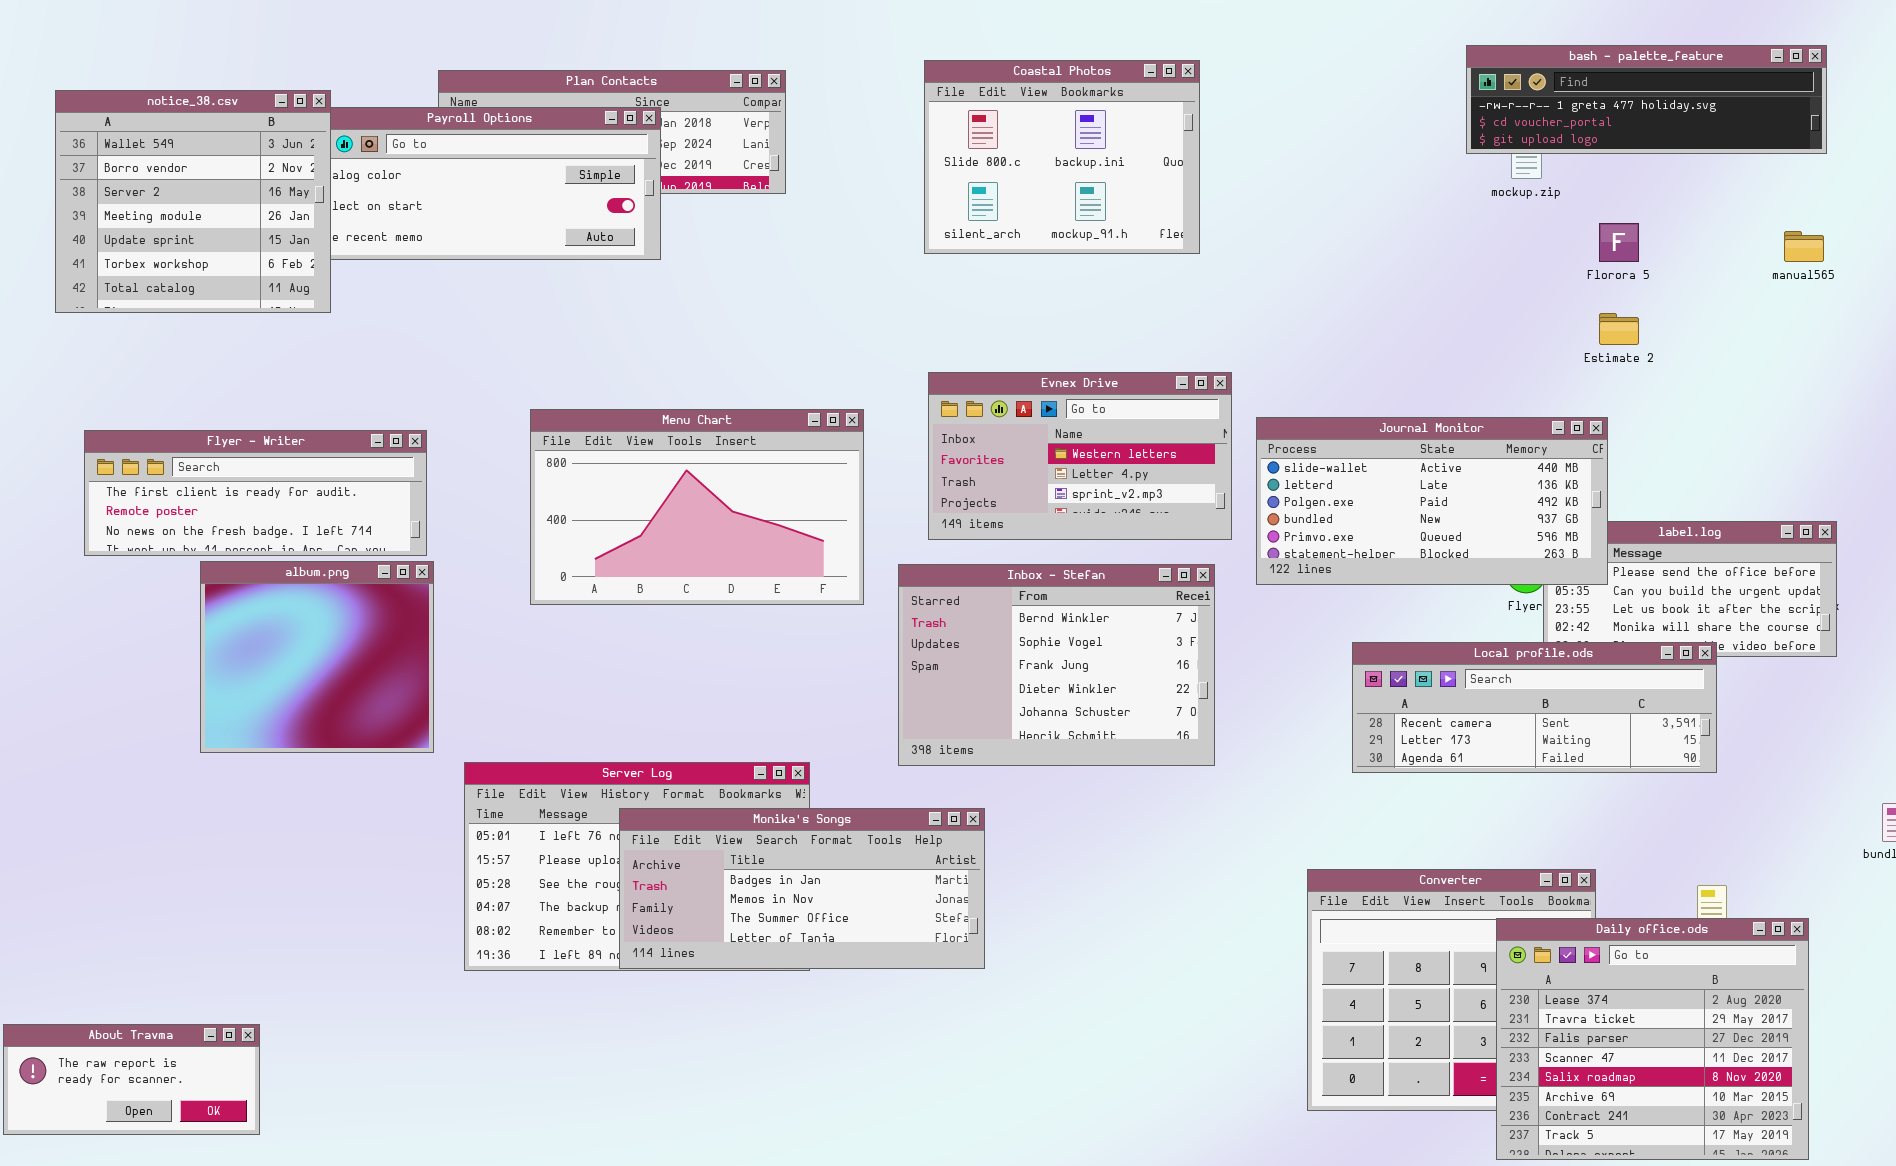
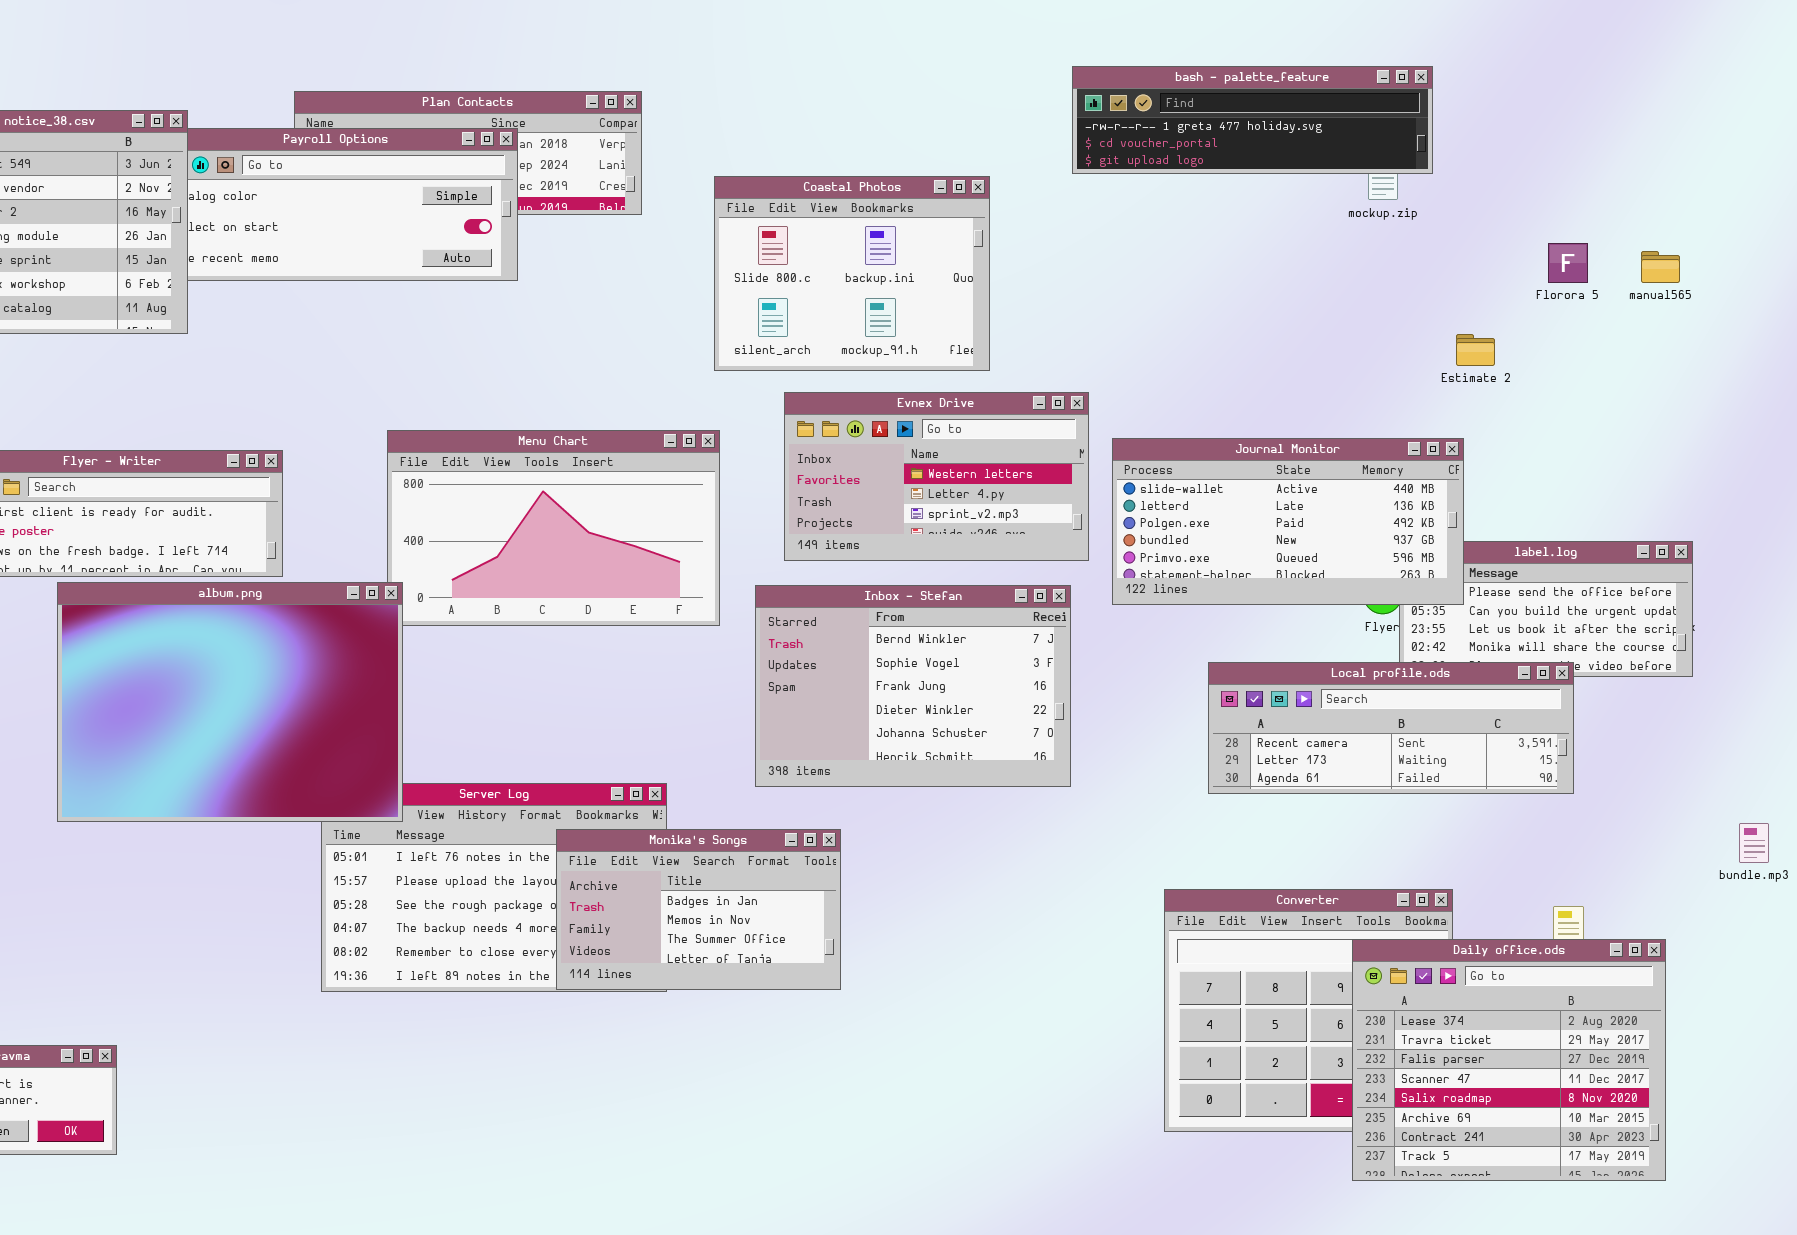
bash - palette_feature: [1466,45,1827,154] -> [1072,66,1433,174], moved
Coastal Photos: [924,60,1200,254] -> [714,176,990,371], moved
Florora 5: [1599,223,1639,262] -> [1548,243,1588,283], moved
album.png: [200,561,434,753] -> [57,582,403,822], resized
Monika's Songs: [619,808,985,969] -> [556,829,841,990], resized

